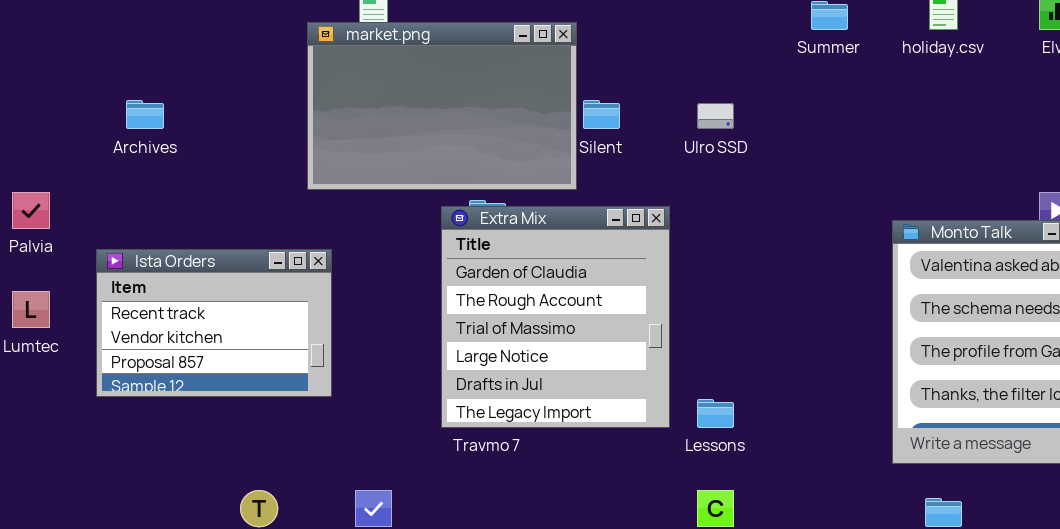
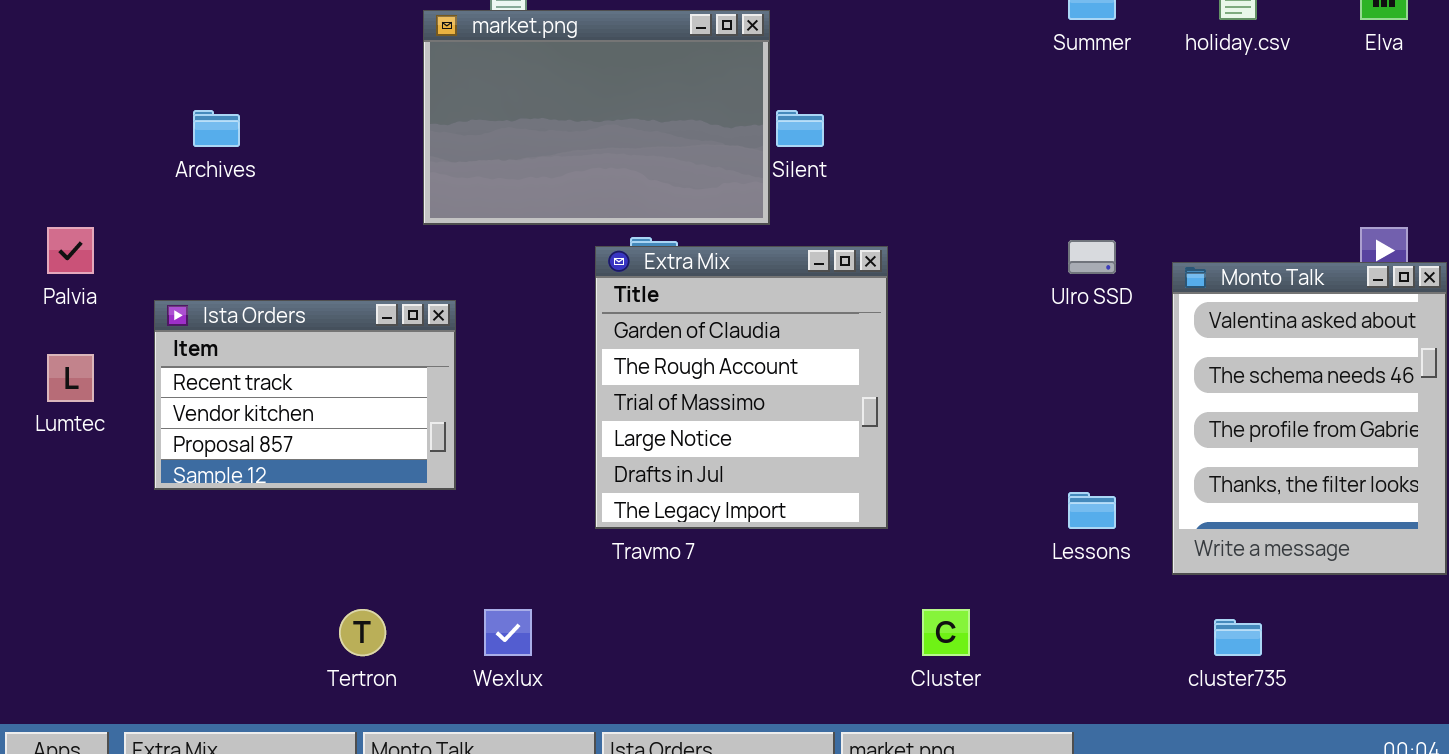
Ulro SSD: [697,103,734,129] -> [1068,240,1116,274], moved
Lessons: [697,399,734,428] -> [1068,492,1116,529], moved

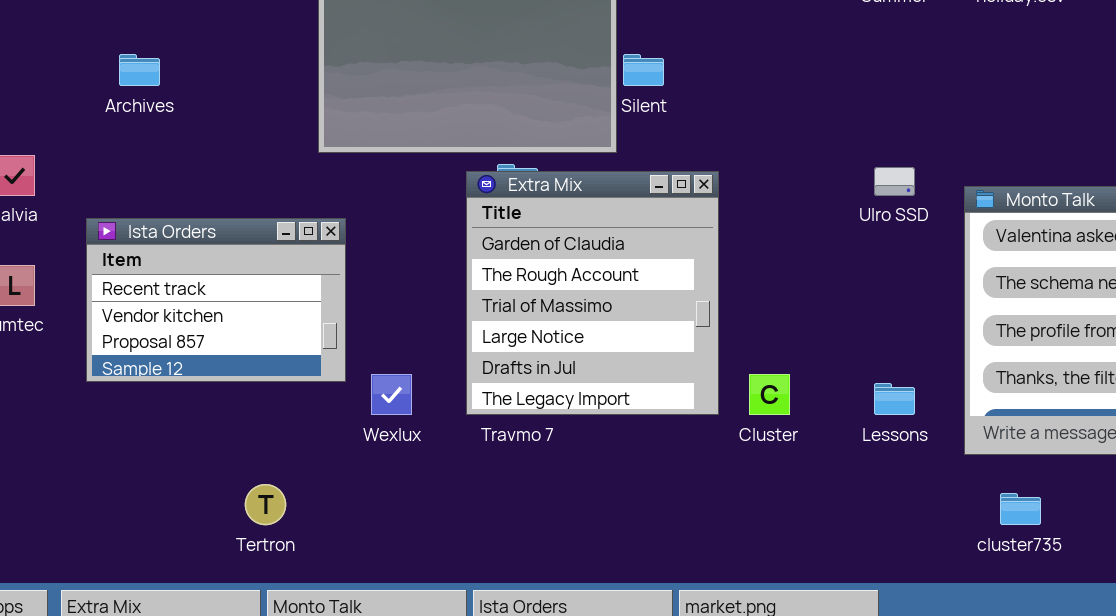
Wexlux: [484,609,532,656] -> [371,374,412,415], moved
Cluster: [922,609,970,656] -> [749,374,790,415], moved

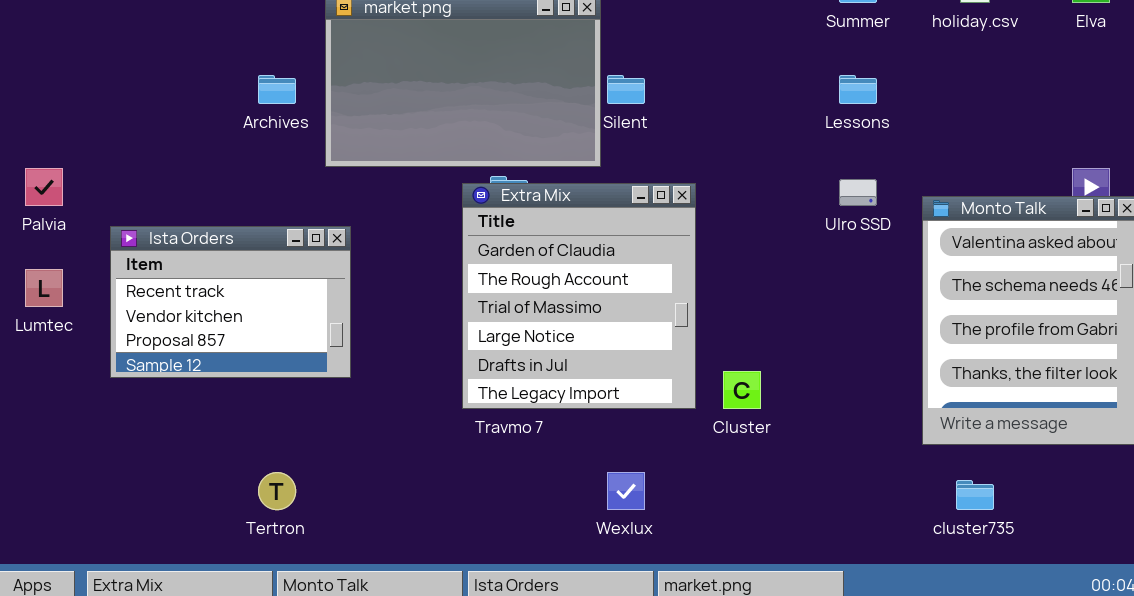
Archives: [119,54,160,86] -> [258,75,296,104], moved
Wexlux: [371,374,412,415] -> [607,472,645,510], moved
Lessons: [874,383,915,415] -> [839,75,877,104], moved

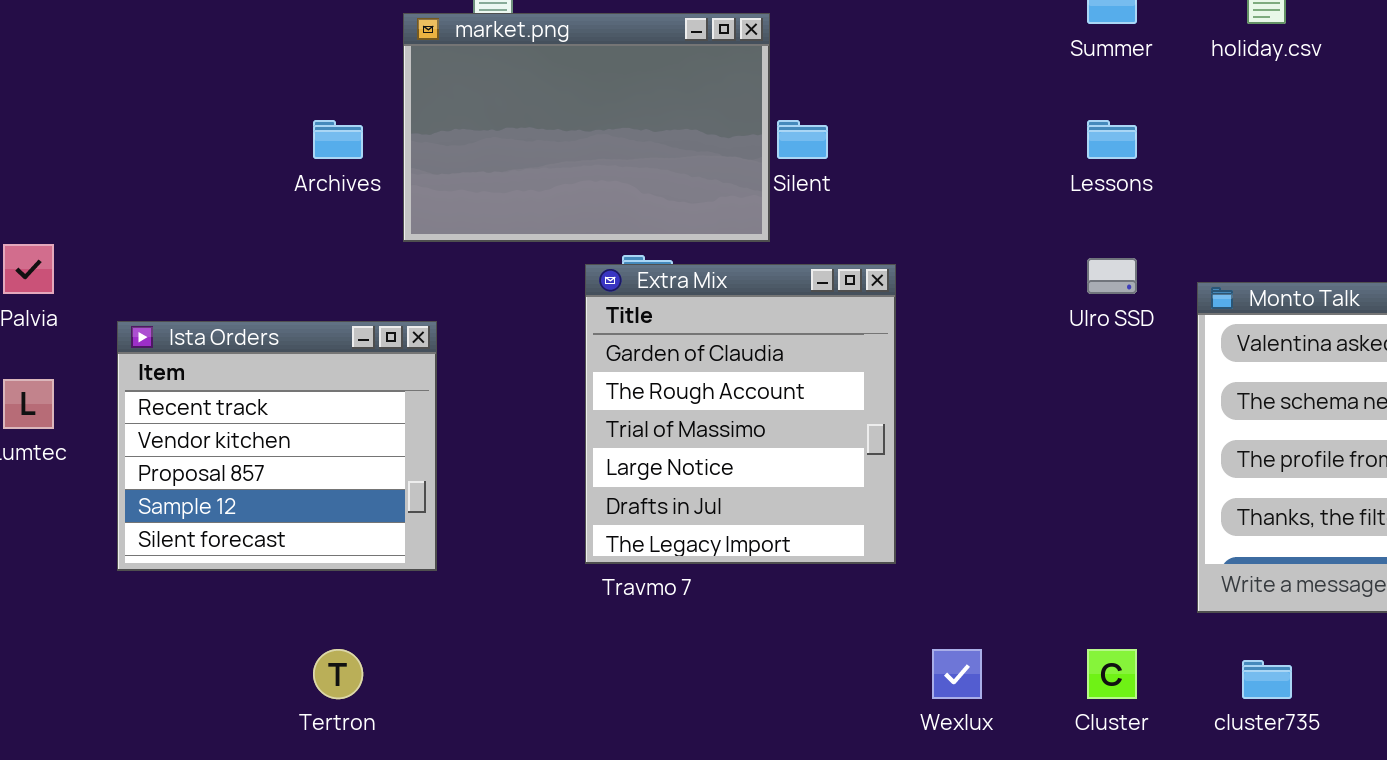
Ista Orders: [110,226,351,378] -> [117,321,437,571], resized
Cluster: [723,371,761,409] -> [1087,649,1137,699], moved
Wexlux: [607,472,645,510] -> [932,649,982,699], moved

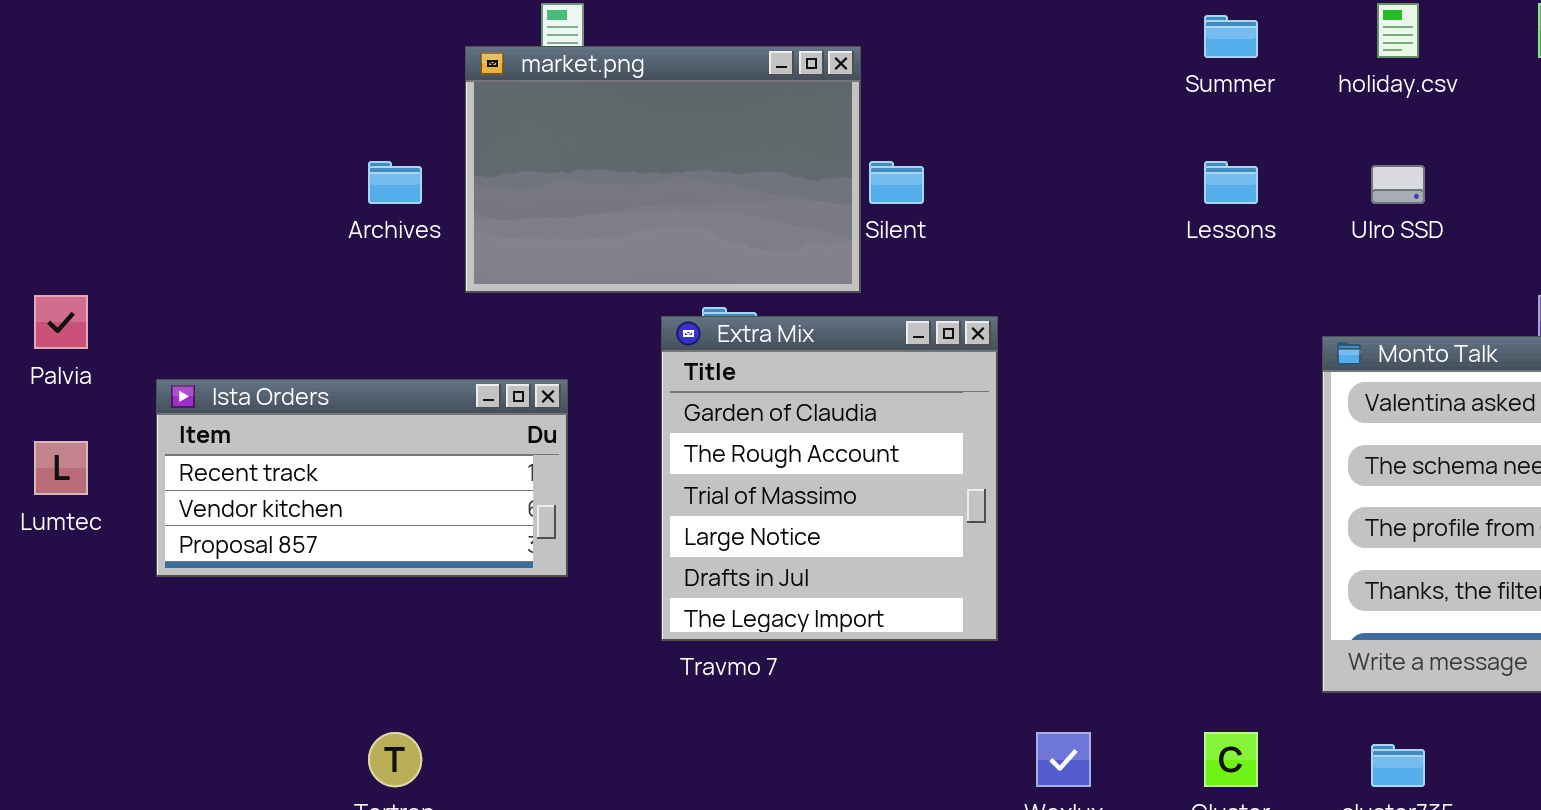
Ulro SSD: [1087,258,1137,294] -> [1371,165,1425,204], moved
Ista Orders: [117,321,437,571] -> [156,379,568,577], resized

